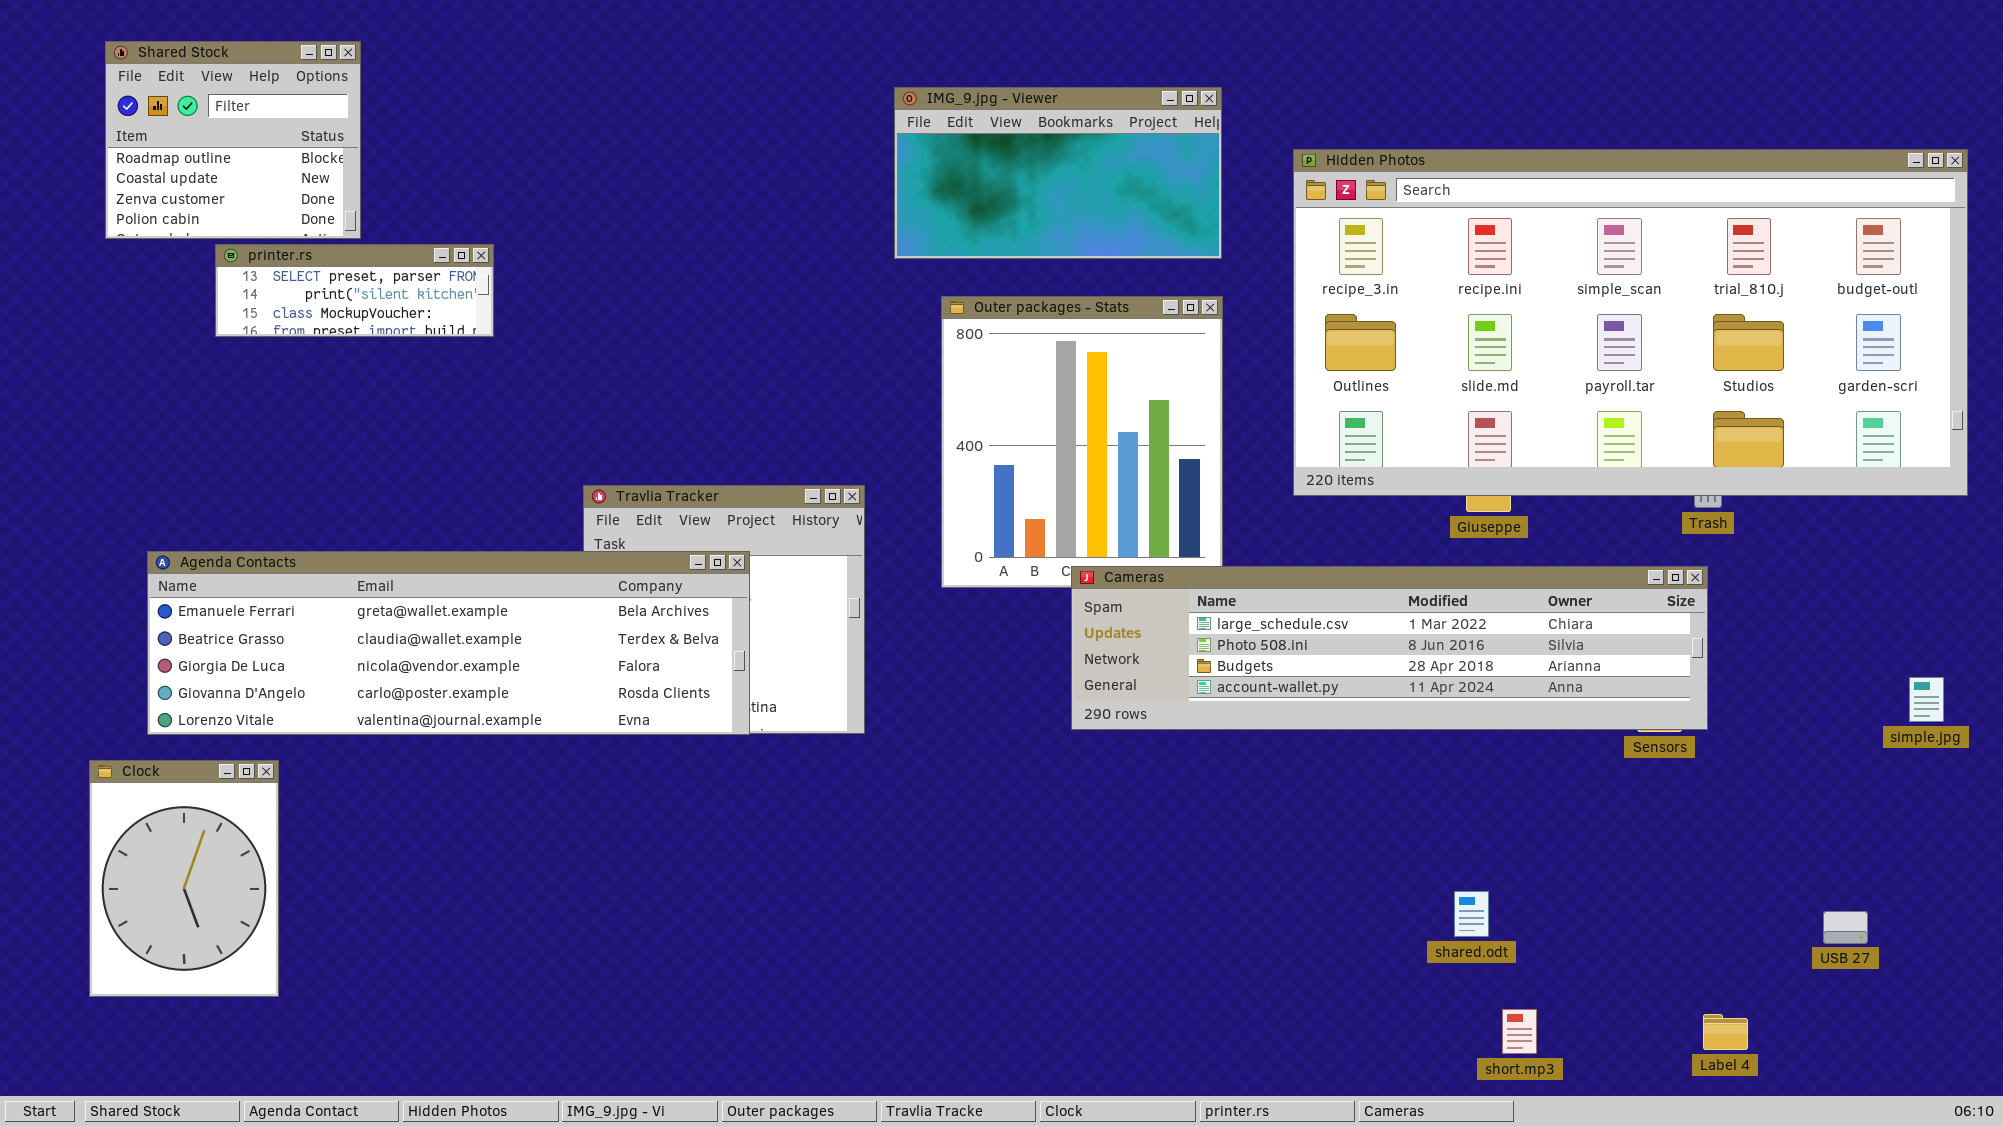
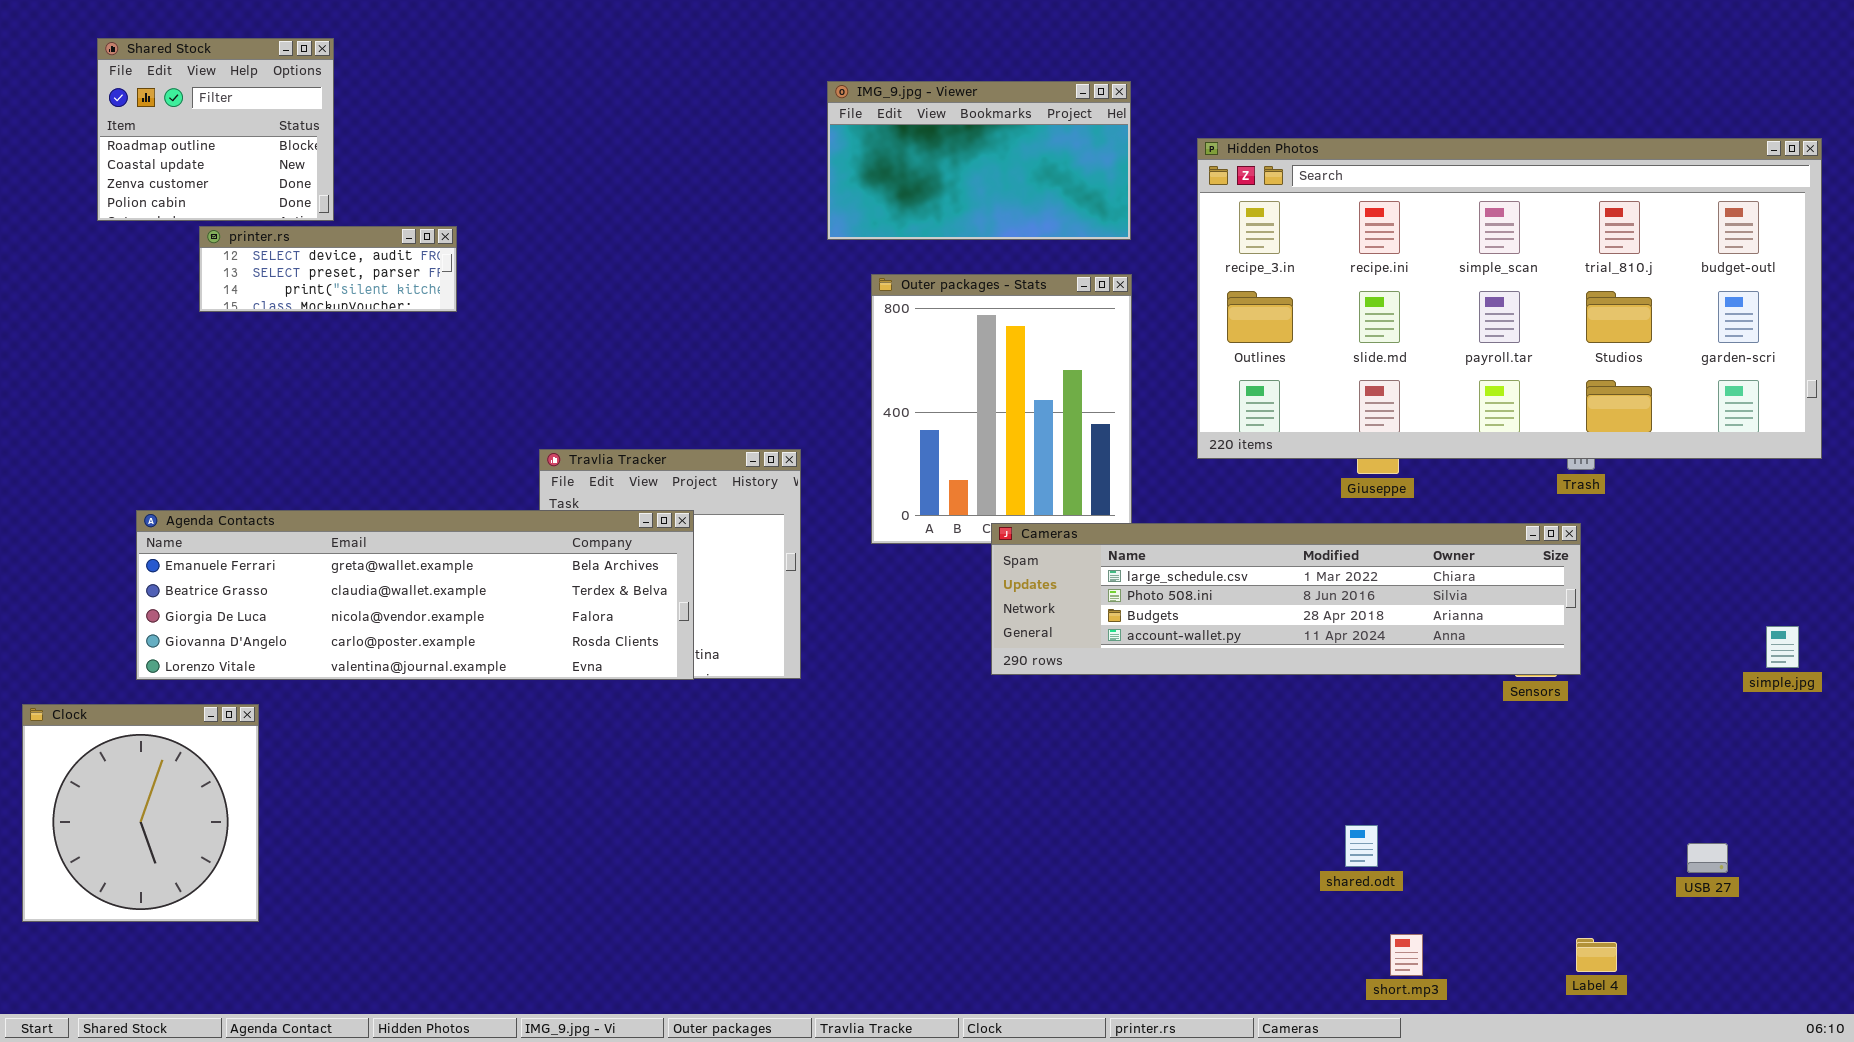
printer.rs: [215,244,494,337] -> [199,226,457,312], scrolled up 1 row
Clock: [89,760,279,997] -> [22,704,259,922], resized

